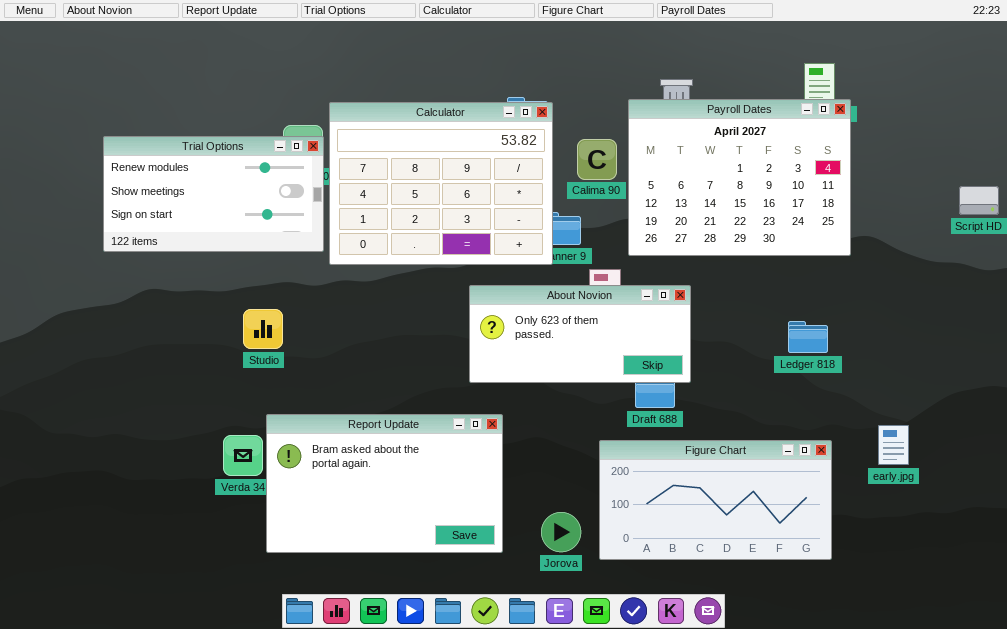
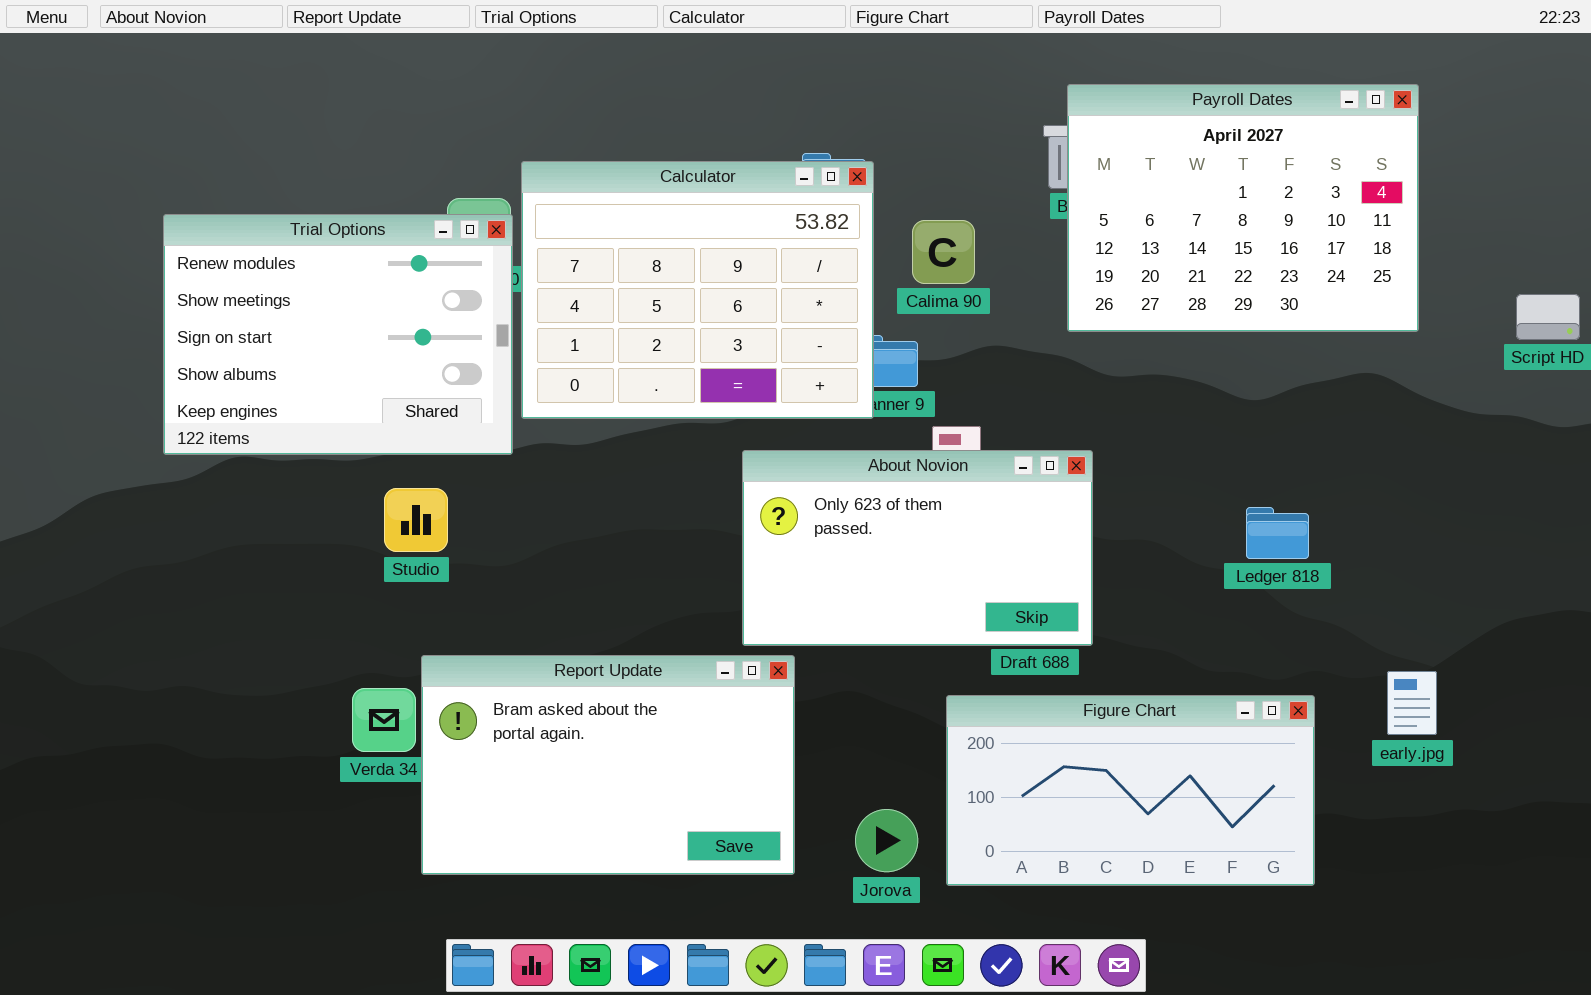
Payroll Dates: [628,99,851,256] -> [1067,84,1419,332], moved
Trial Options: [103,136,324,252] -> [163,214,513,455], resized
About Novion: [469,285,691,383] -> [742,450,1093,646], resized

